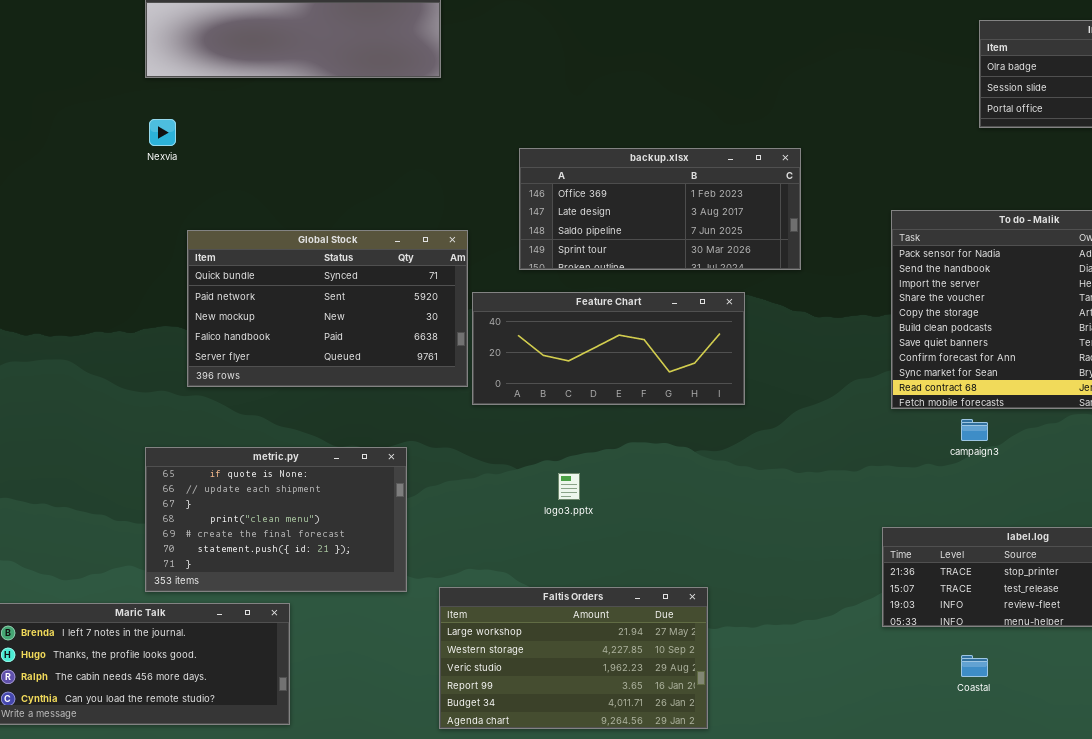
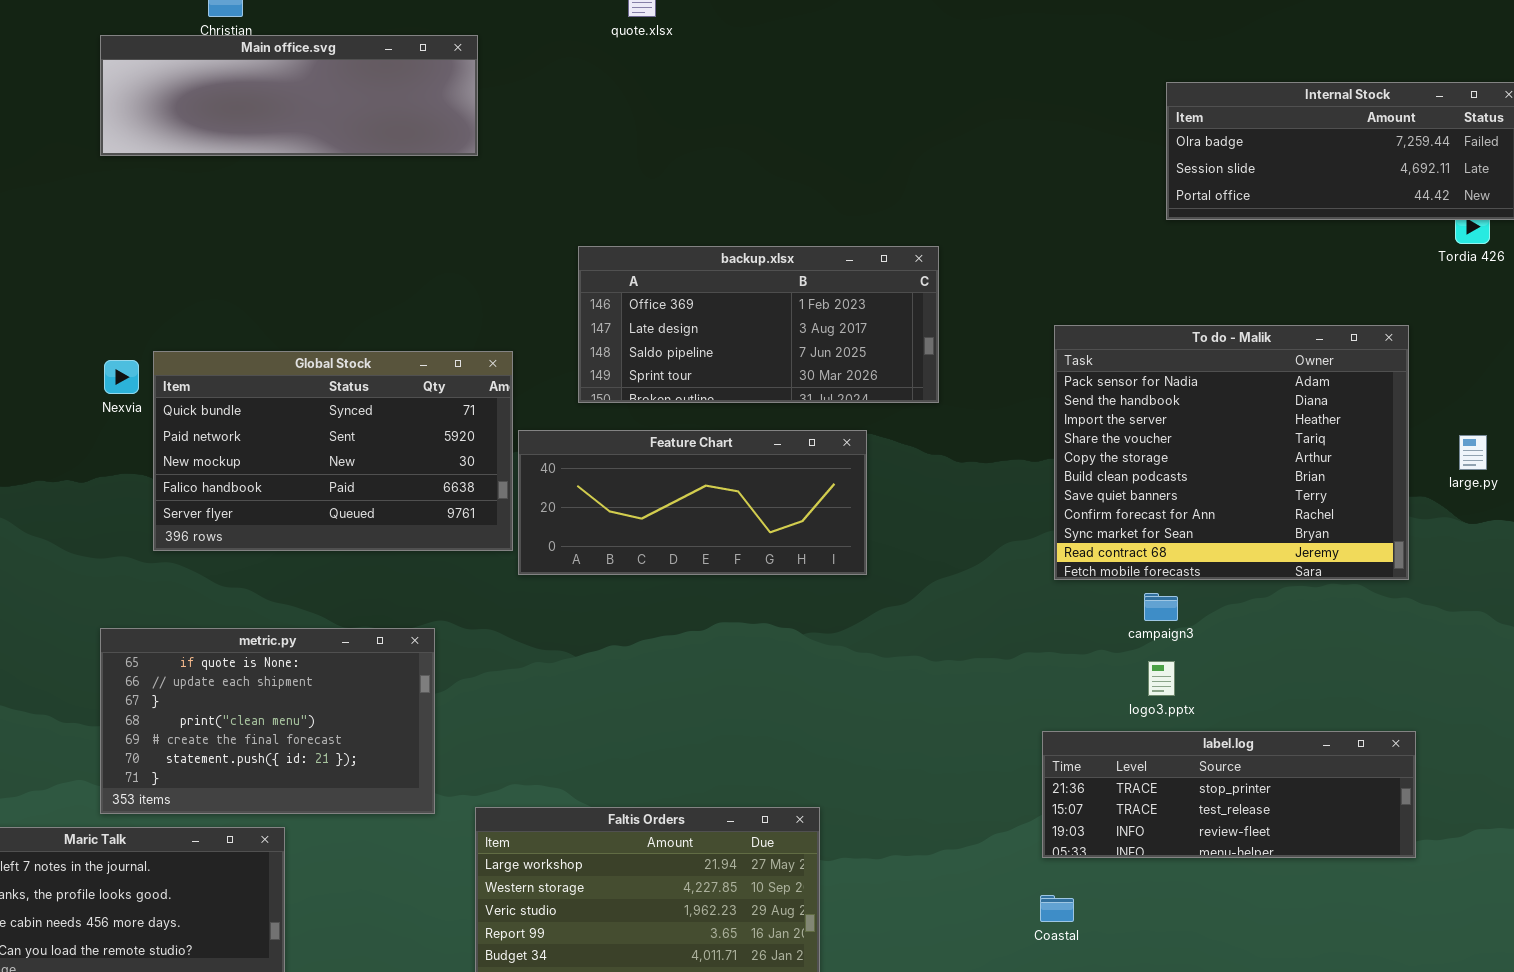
Nexvia: [149,119,176,146] -> [104,360,139,394], moved
logo3.pptx: [558,473,580,500] -> [1148,661,1175,696], moved
Coastal: [961,655,988,677] -> [1040,895,1074,922], moved

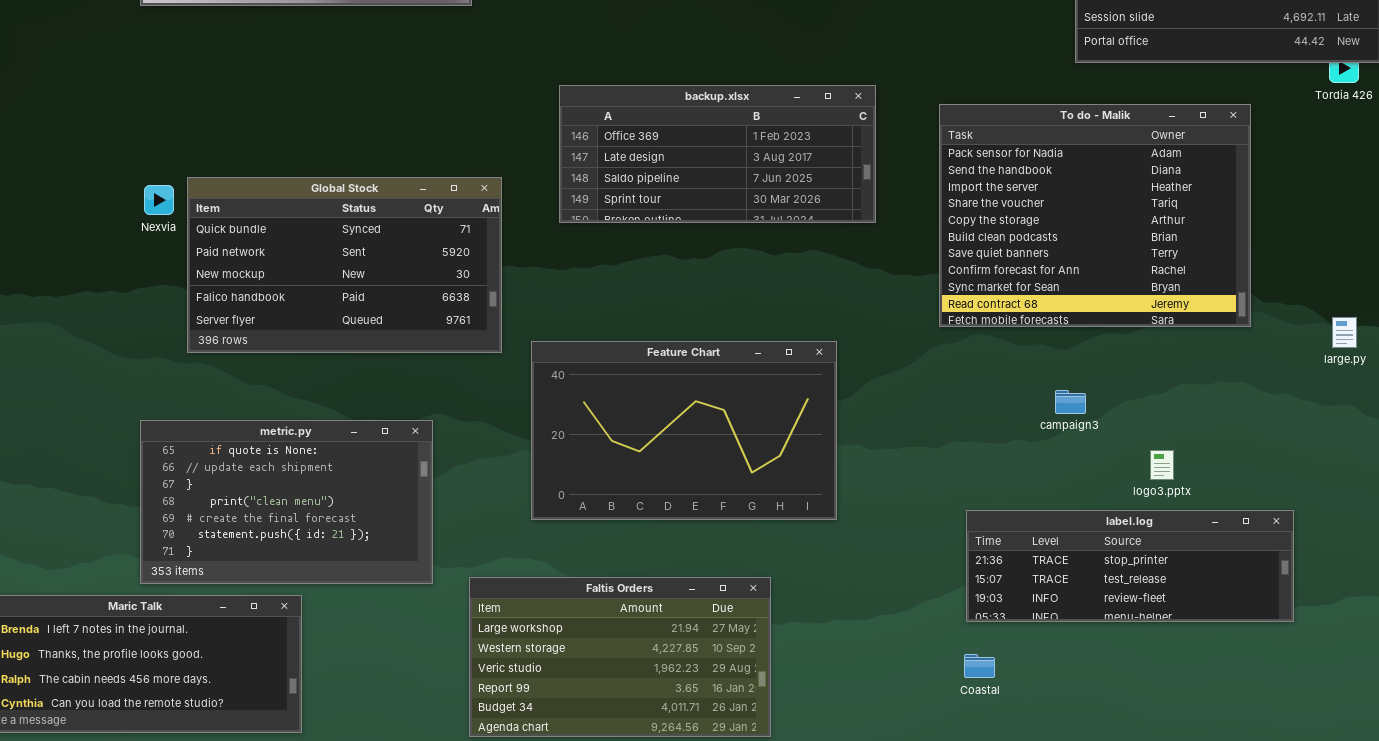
To do - Malik: [1054,325,1409,580] -> [939,104,1251,327], moved
Feature Chart: [518,430,867,575] -> [531,341,837,520], moved, resized
large.py: [1459,435,1487,470] -> [1332,317,1357,348], moved
logo3.pptx: [1148,661,1175,696] -> [1150,450,1174,480], moved

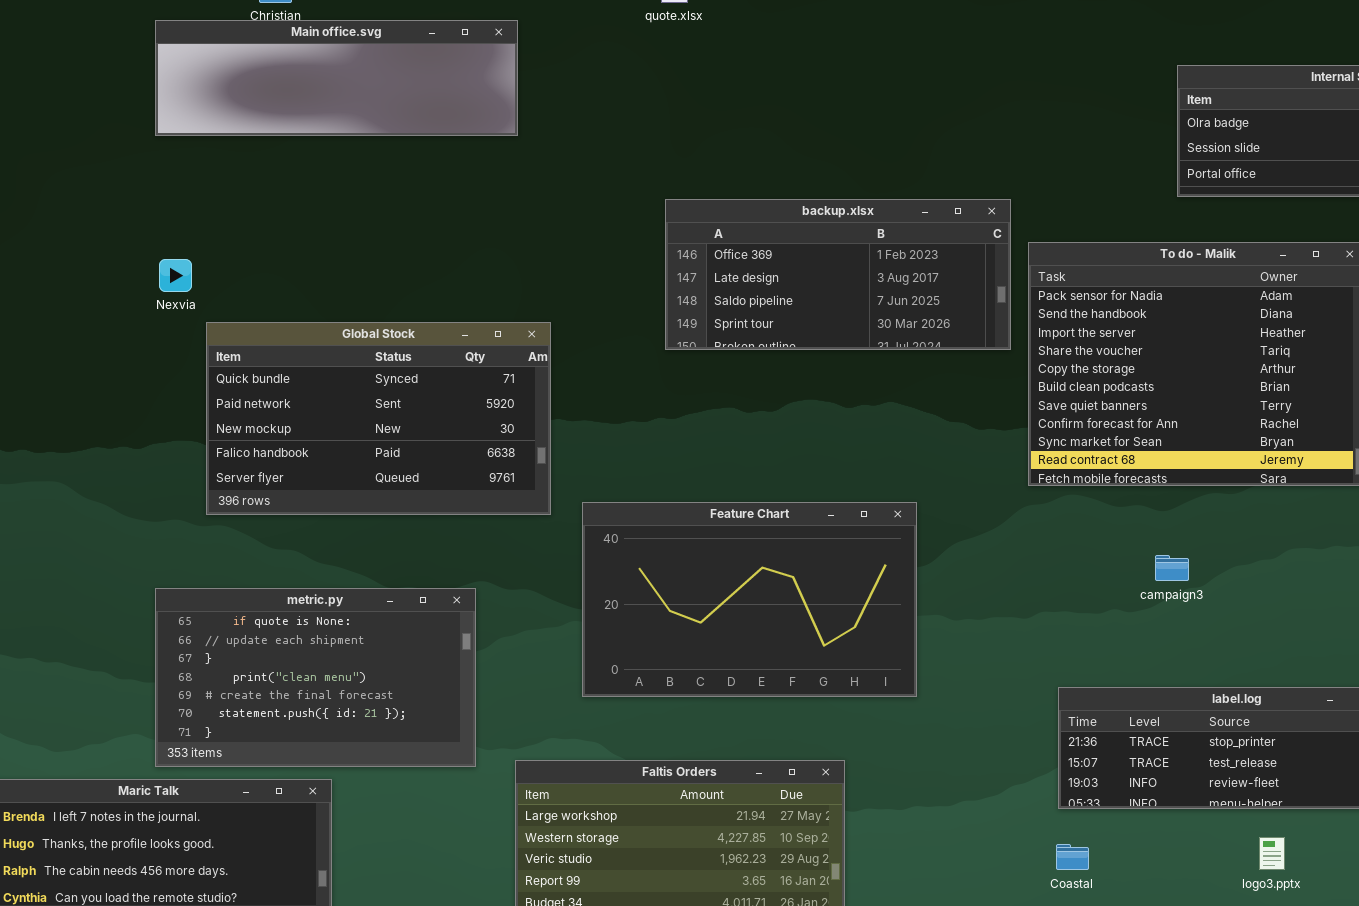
backup.xlsx: [559,85,876,223] -> [665,199,1011,350], moved
Nexvia: [144,185,174,215] -> [159,259,192,292], moved
logo3.pptx: [1150,450,1174,480] -> [1259,837,1285,870], moved

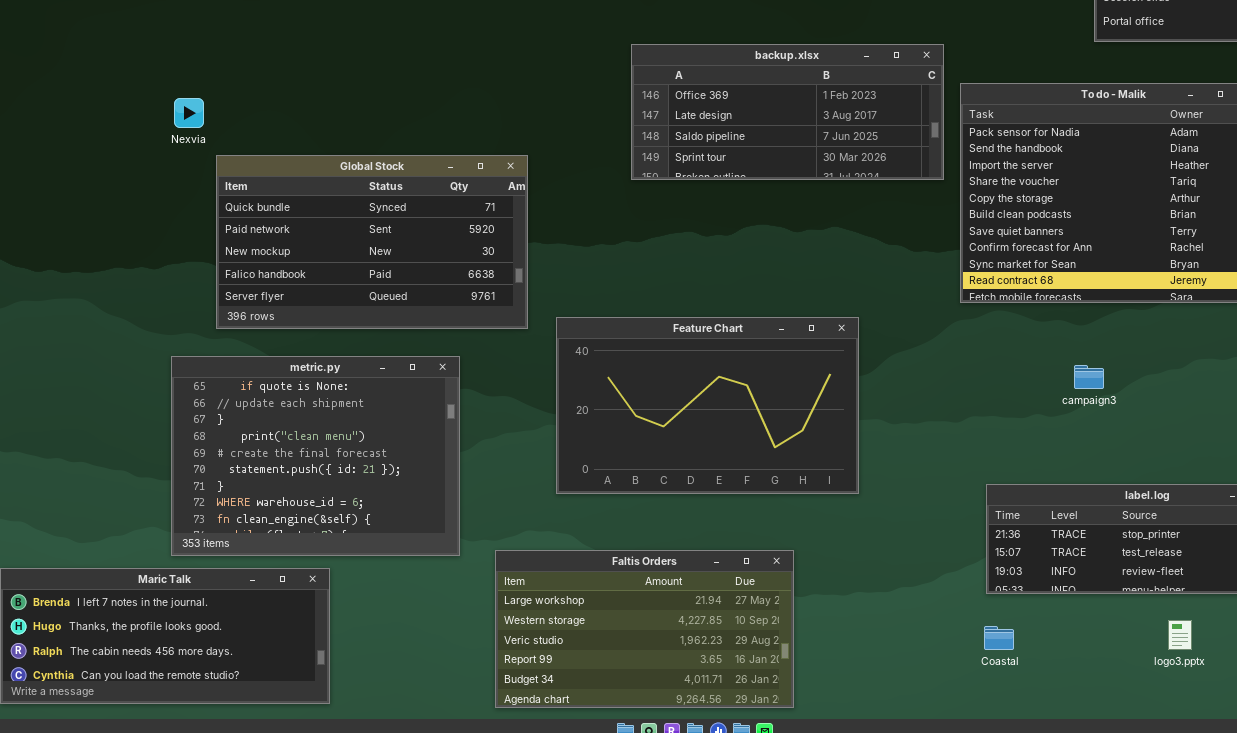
metric.py: [155,588,476,767] -> [171,356,460,556], resized

